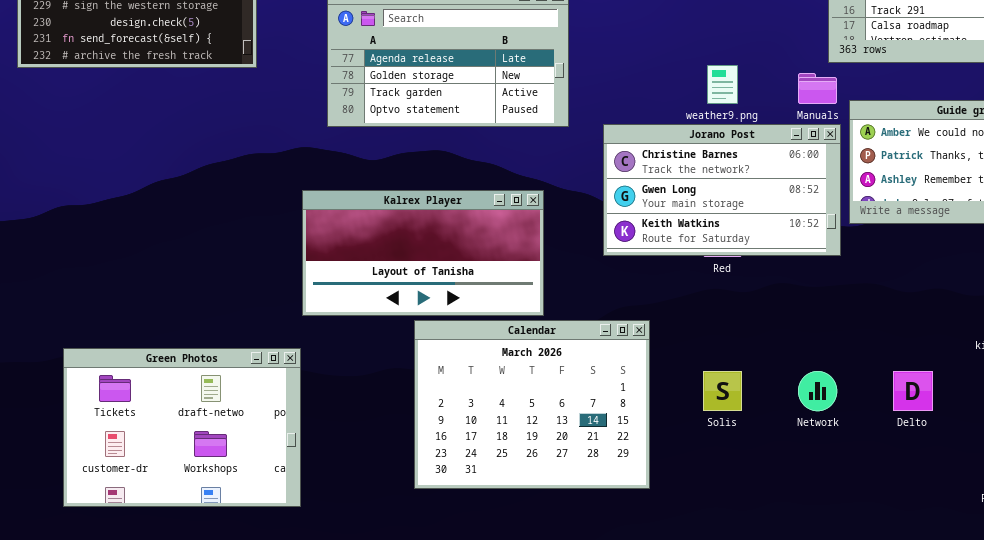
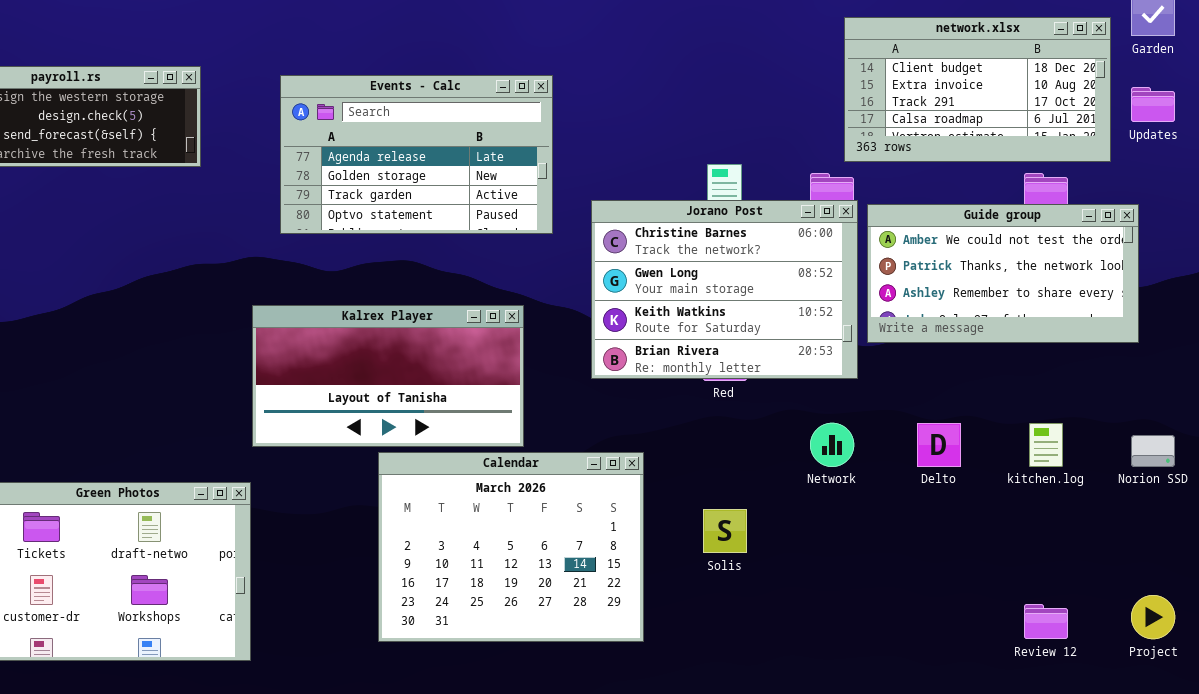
Jorano Post: [603,124,841,256] -> [591,200,858,379], resized
Network: [798,371,837,411] -> [810,423,854,467], moved
Delto: [893,371,933,411] -> [917,423,961,467], moved

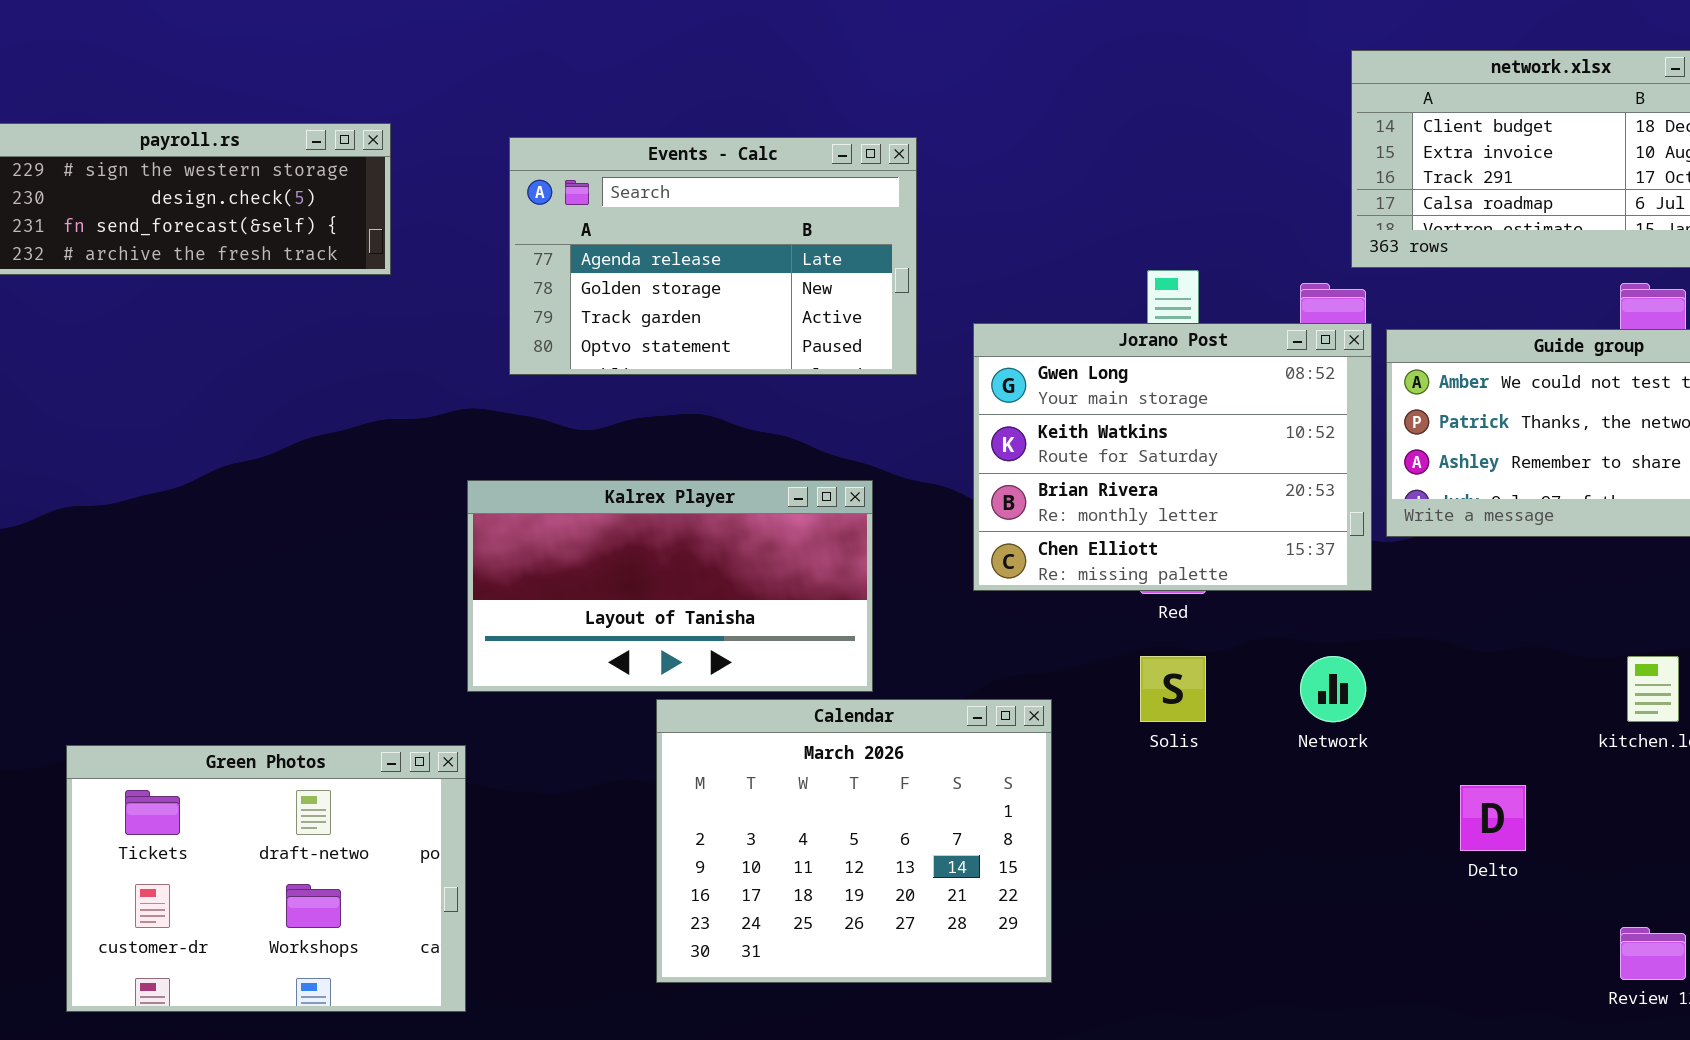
Jorano Post: [591,200,858,379] -> [973,323,1372,591], scrolled down 1 row
Delto: [917,423,961,467] -> [1460,785,1526,851], moved
Solis: [703,509,747,553] -> [1140,656,1206,722], moved

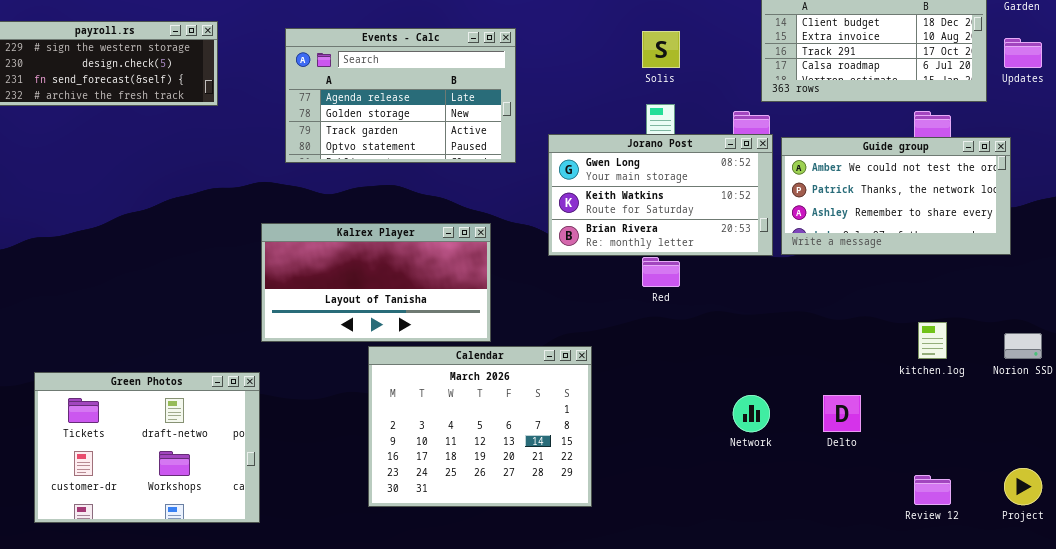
Jorano Post: [973,323,1372,591] -> [548,134,773,256], resized
Solis: [1140,656,1206,722] -> [642,31,680,68], moved
Network: [1300,656,1366,722] -> [733,395,770,432], moved

